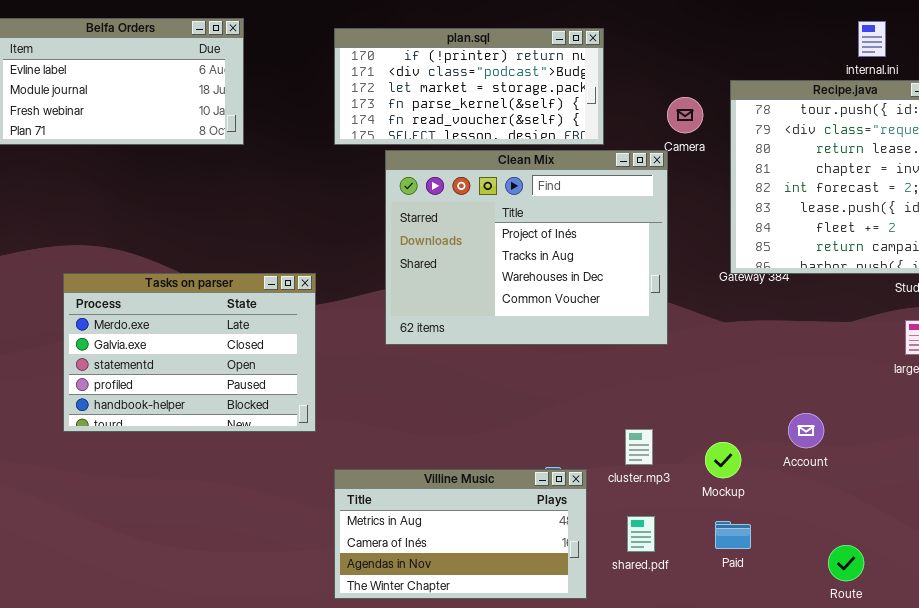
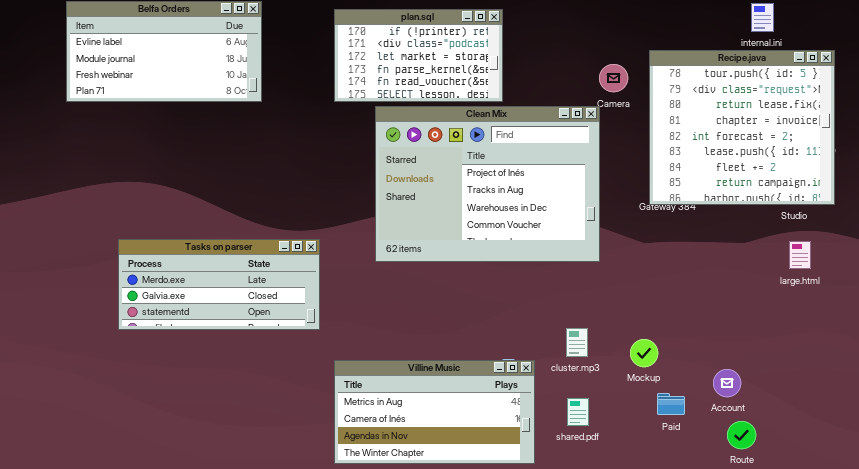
plan.sql: [334,28,604,145] -> [334,9,503,102], resized
Tasks on parser: [63,273,316,432] -> [118,239,320,330], resized
Account: [788,413,824,448] -> [713,369,741,397], moved
Paid: [715,521,751,549] -> [657,393,685,415], moved

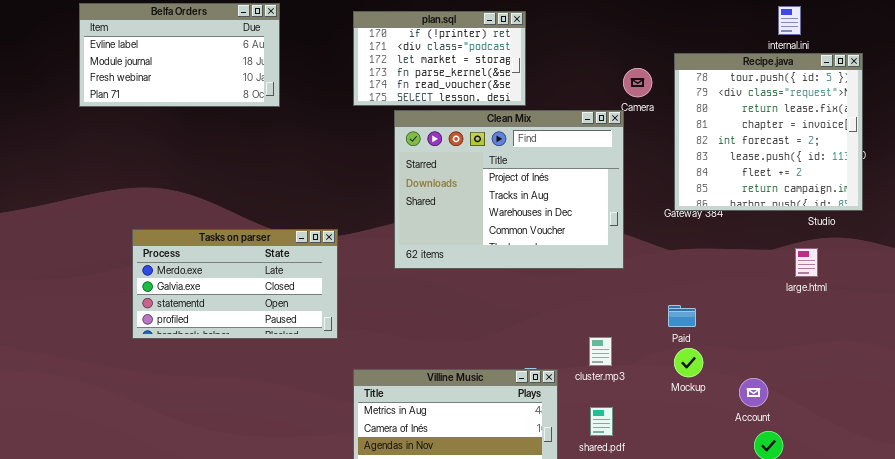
Tasks on parser: [118,239,320,330] -> [132,229,338,339], resized
large.html: [789,241,811,269] -> [795,248,818,277], moved
Mockup: [630,339,658,367] -> [674,348,703,377], moved
Paid: [657,393,685,415] -> [668,305,696,327], moved

